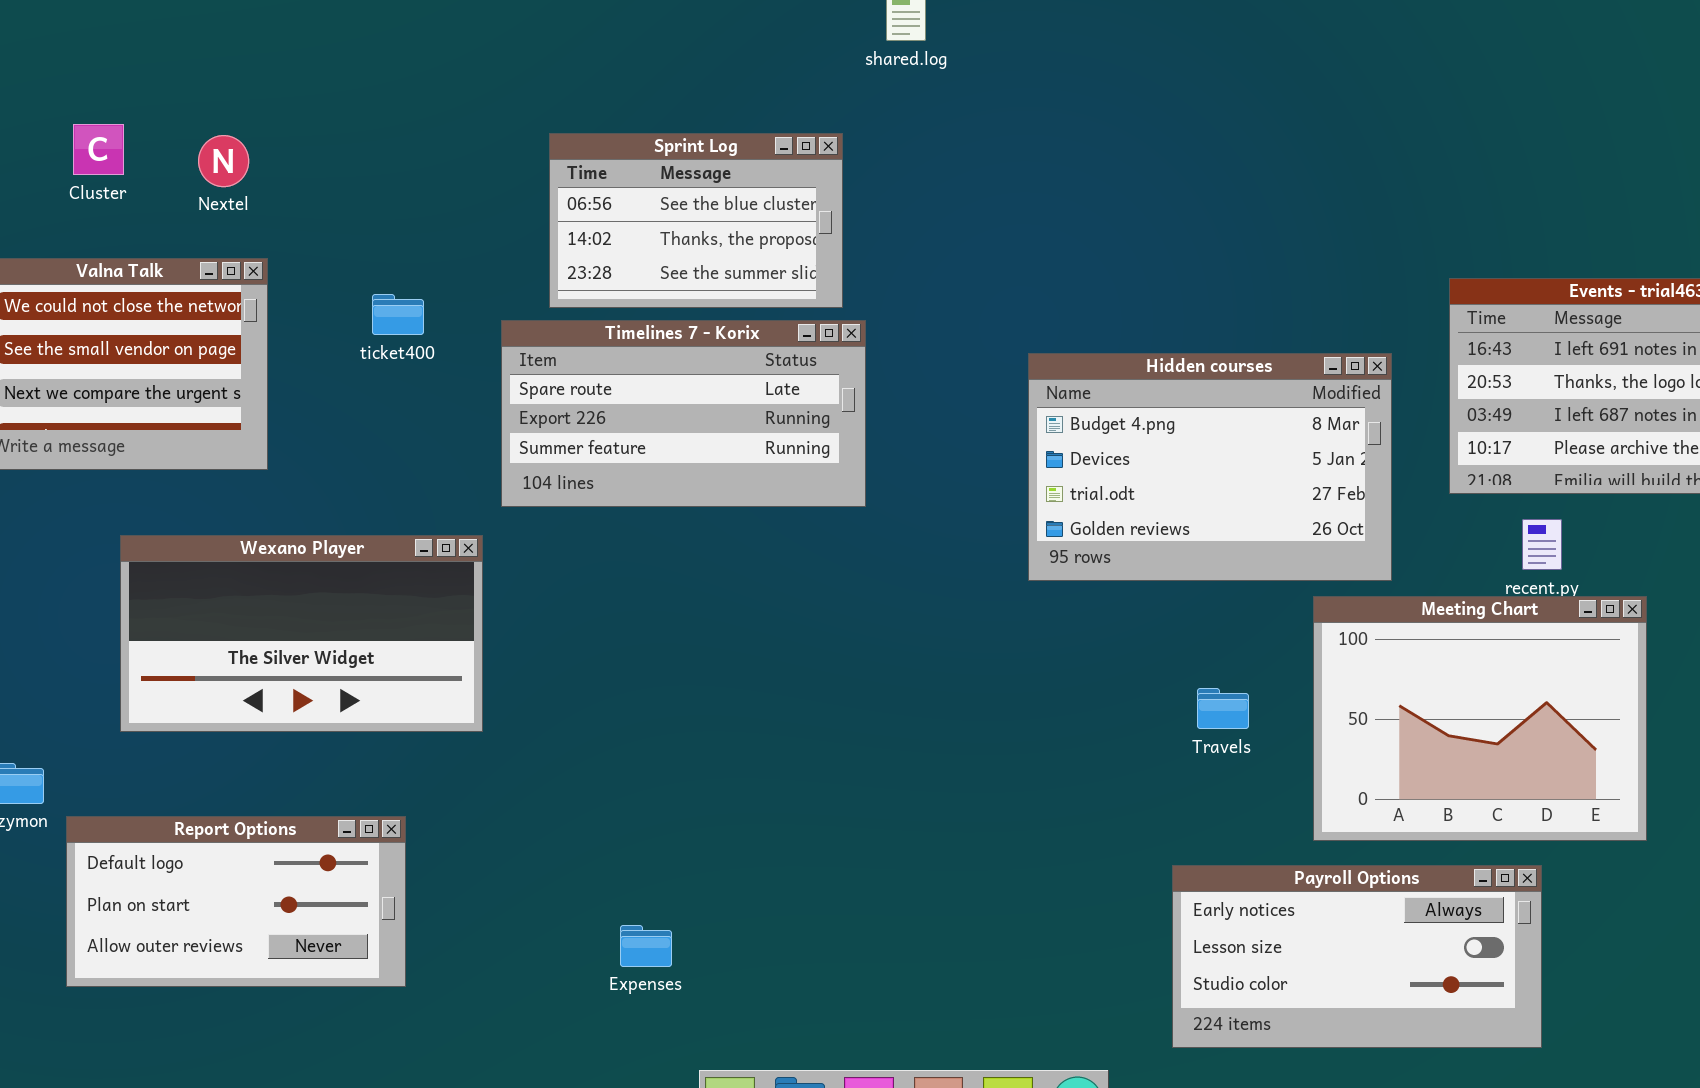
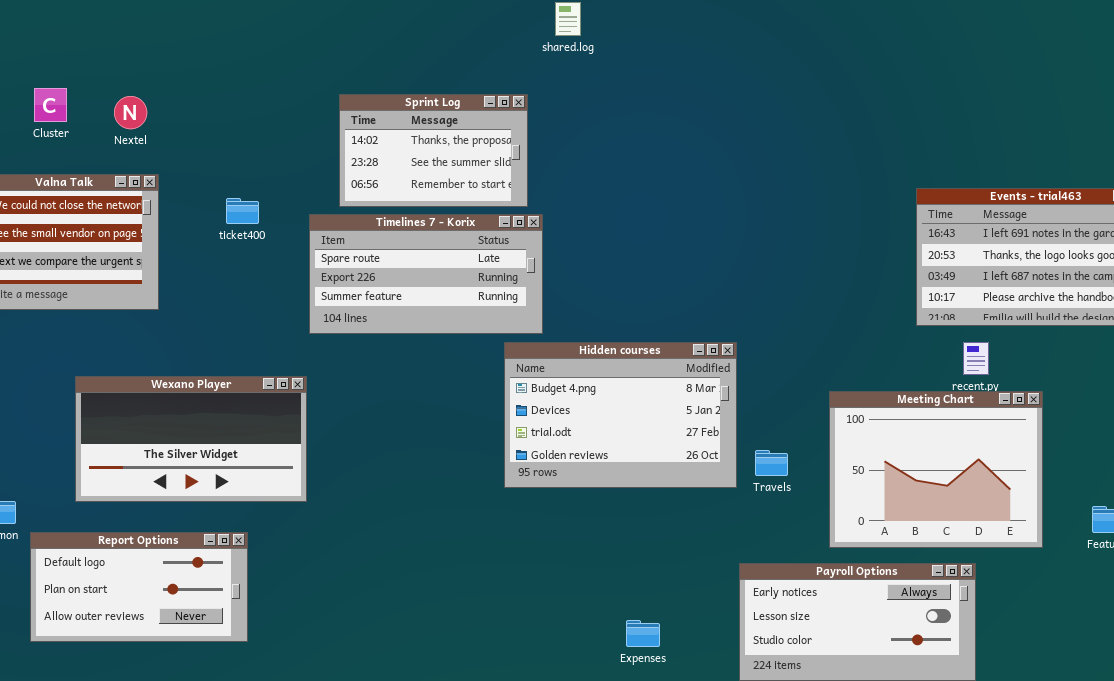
Sprint Log: [549,133,843,308] -> [339,94,528,207], scrolled down 1 row
Hidden courses: [1028,353,1392,581] -> [504,342,737,488], moved
Wexano Player: [120,535,483,732] -> [75,376,307,502], moved
Expenses: [620,925,672,967] -> [626,620,660,647], moved

